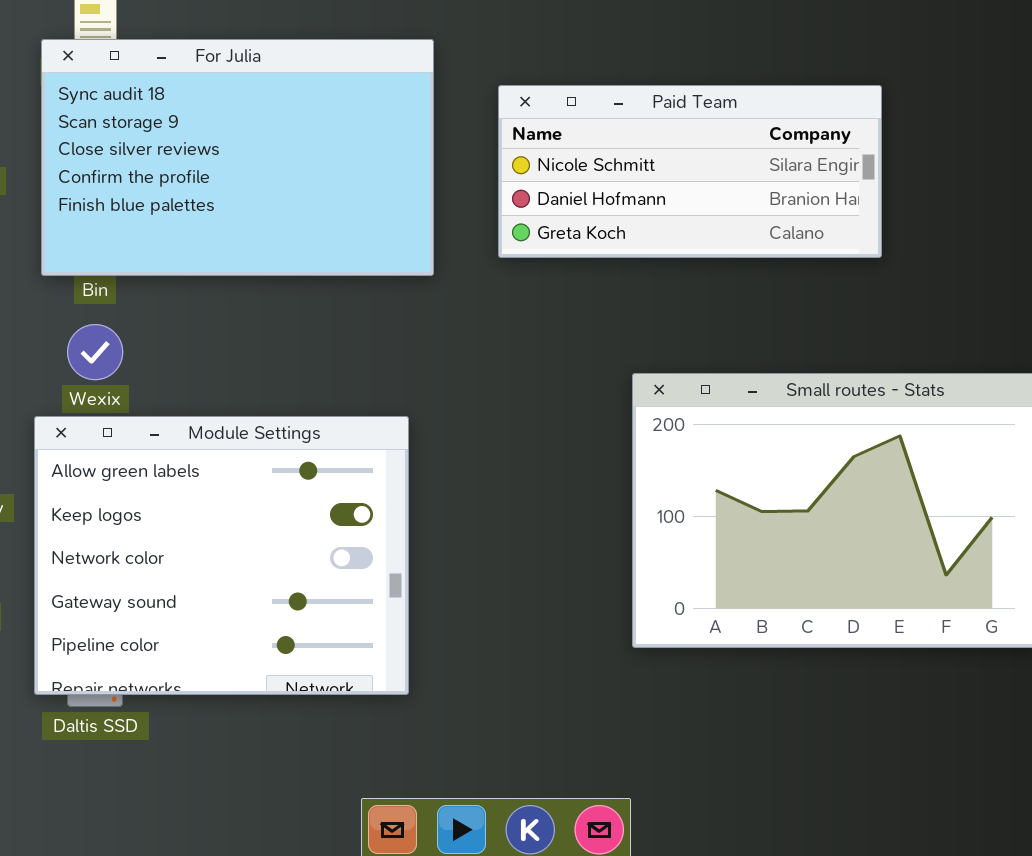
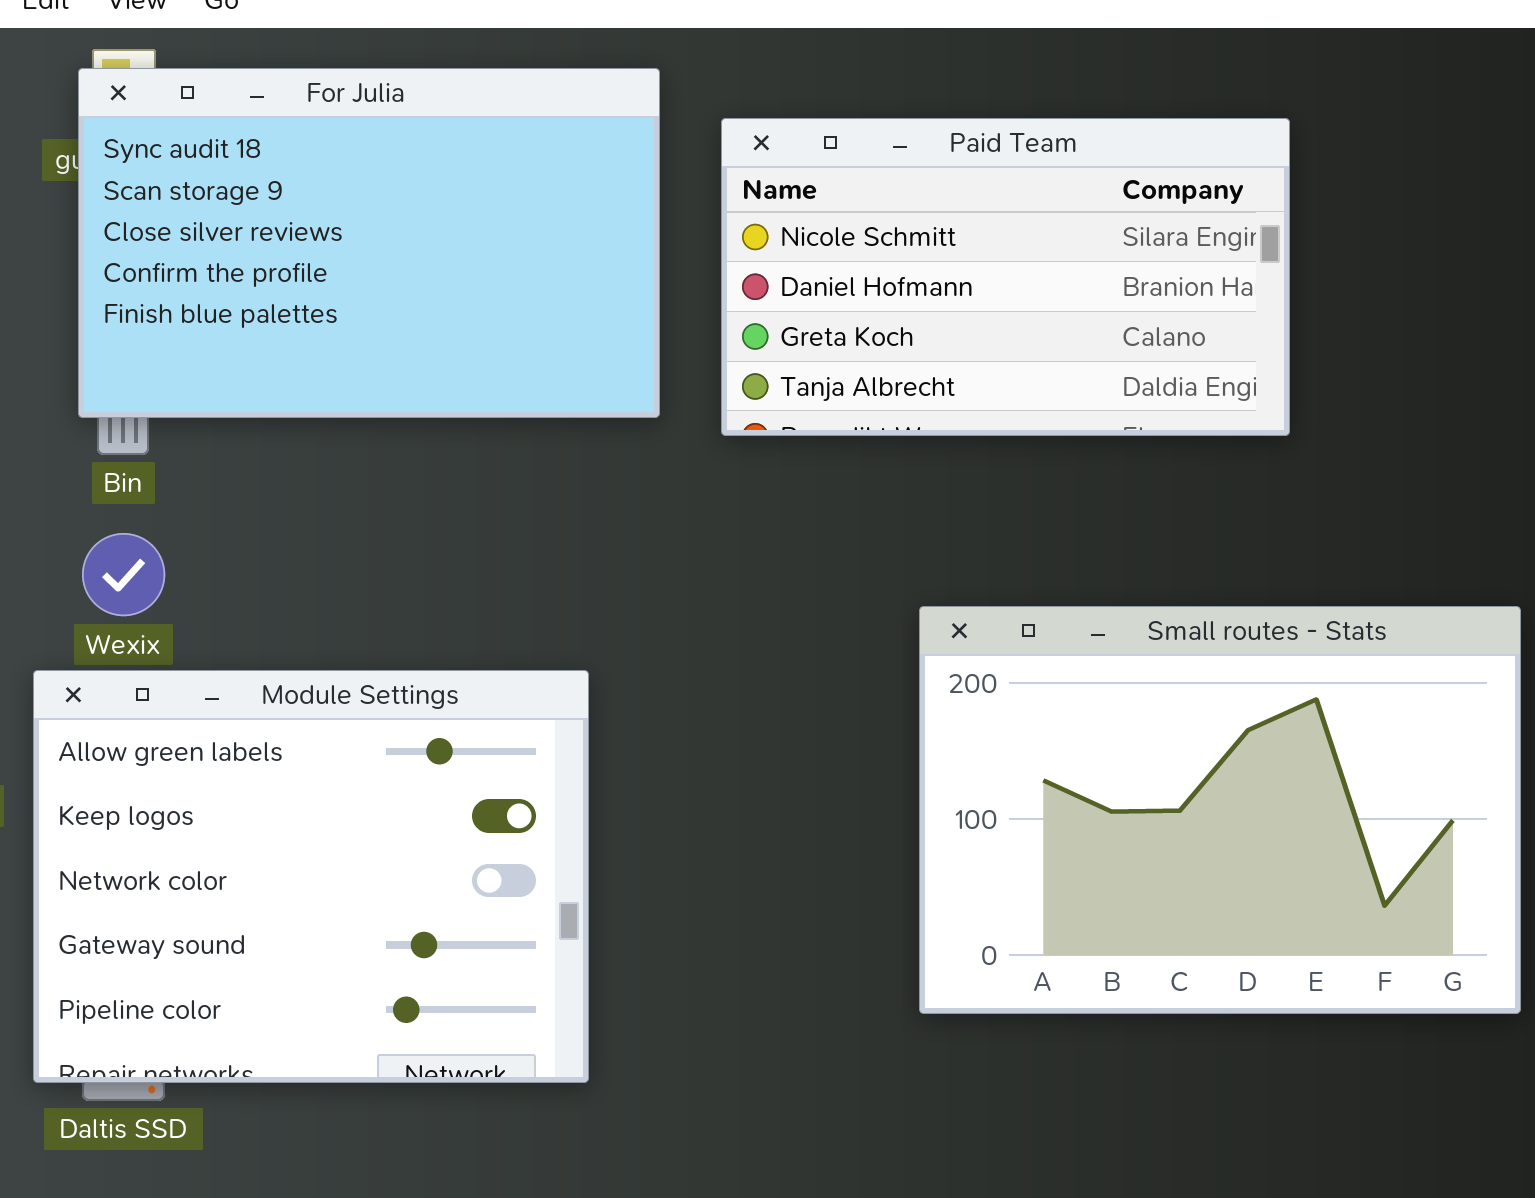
For Julia: [41,39,434,276] -> [78,68,660,418], moved
Paid Team: [498,85,882,258] -> [721,118,1290,436], resized

